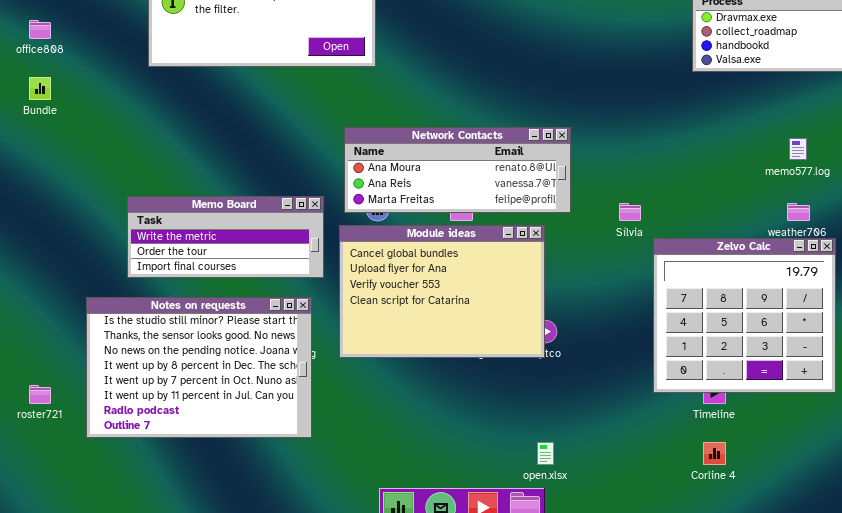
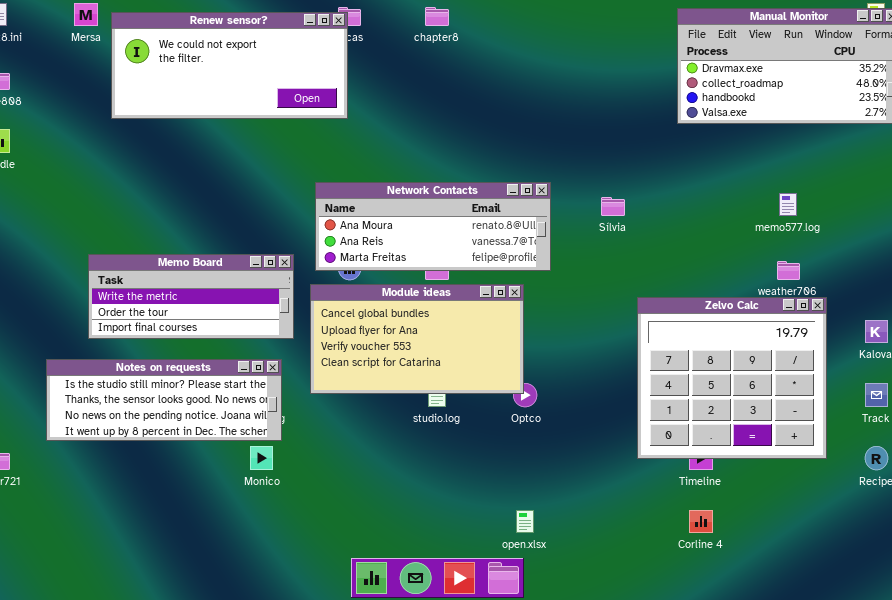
Sílvia: [619,203,641,221] -> [601,197,625,216], moved
Module ideas: [339,225,545,358] -> [310,284,524,394], resized
Notes on requests: [86,297,312,438] -> [46,359,282,441], resized

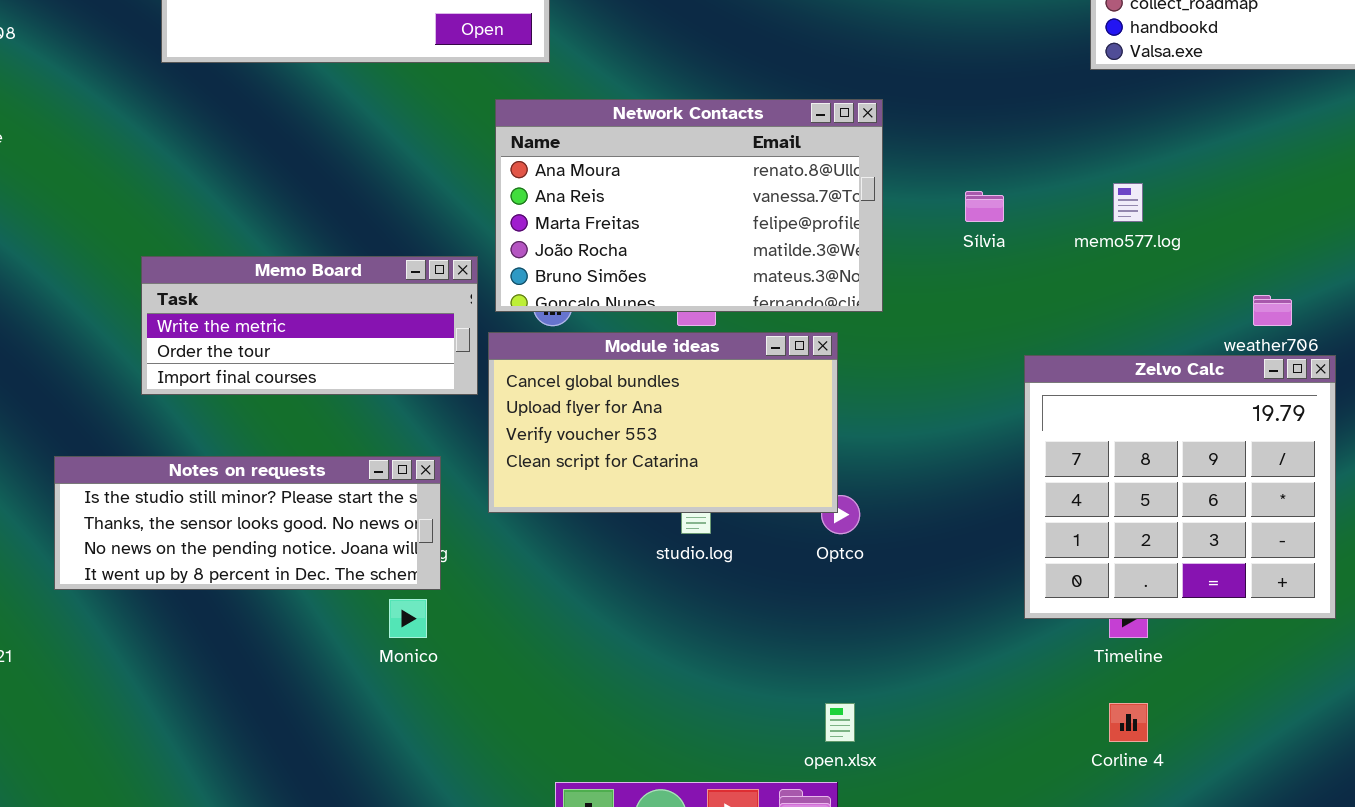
Network Contacts: [315,182,551,271] -> [495,99,883,312], resized
memo577.log: [779,193,797,216] -> [1113,183,1143,222], moved
Memo Board: [88,254,294,339] -> [141,256,478,395], moved

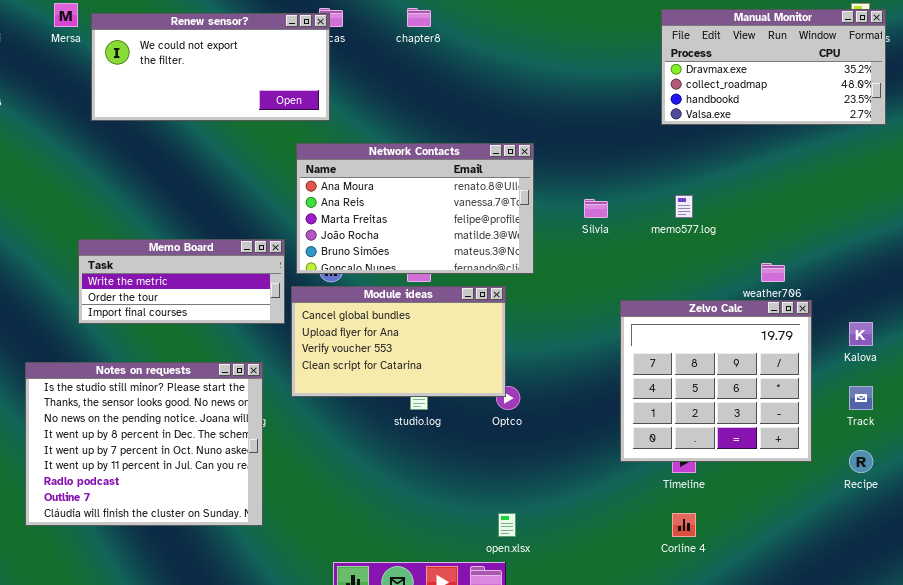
Notes on requests: [54,456,441,590] -> [25,362,263,526], resized

